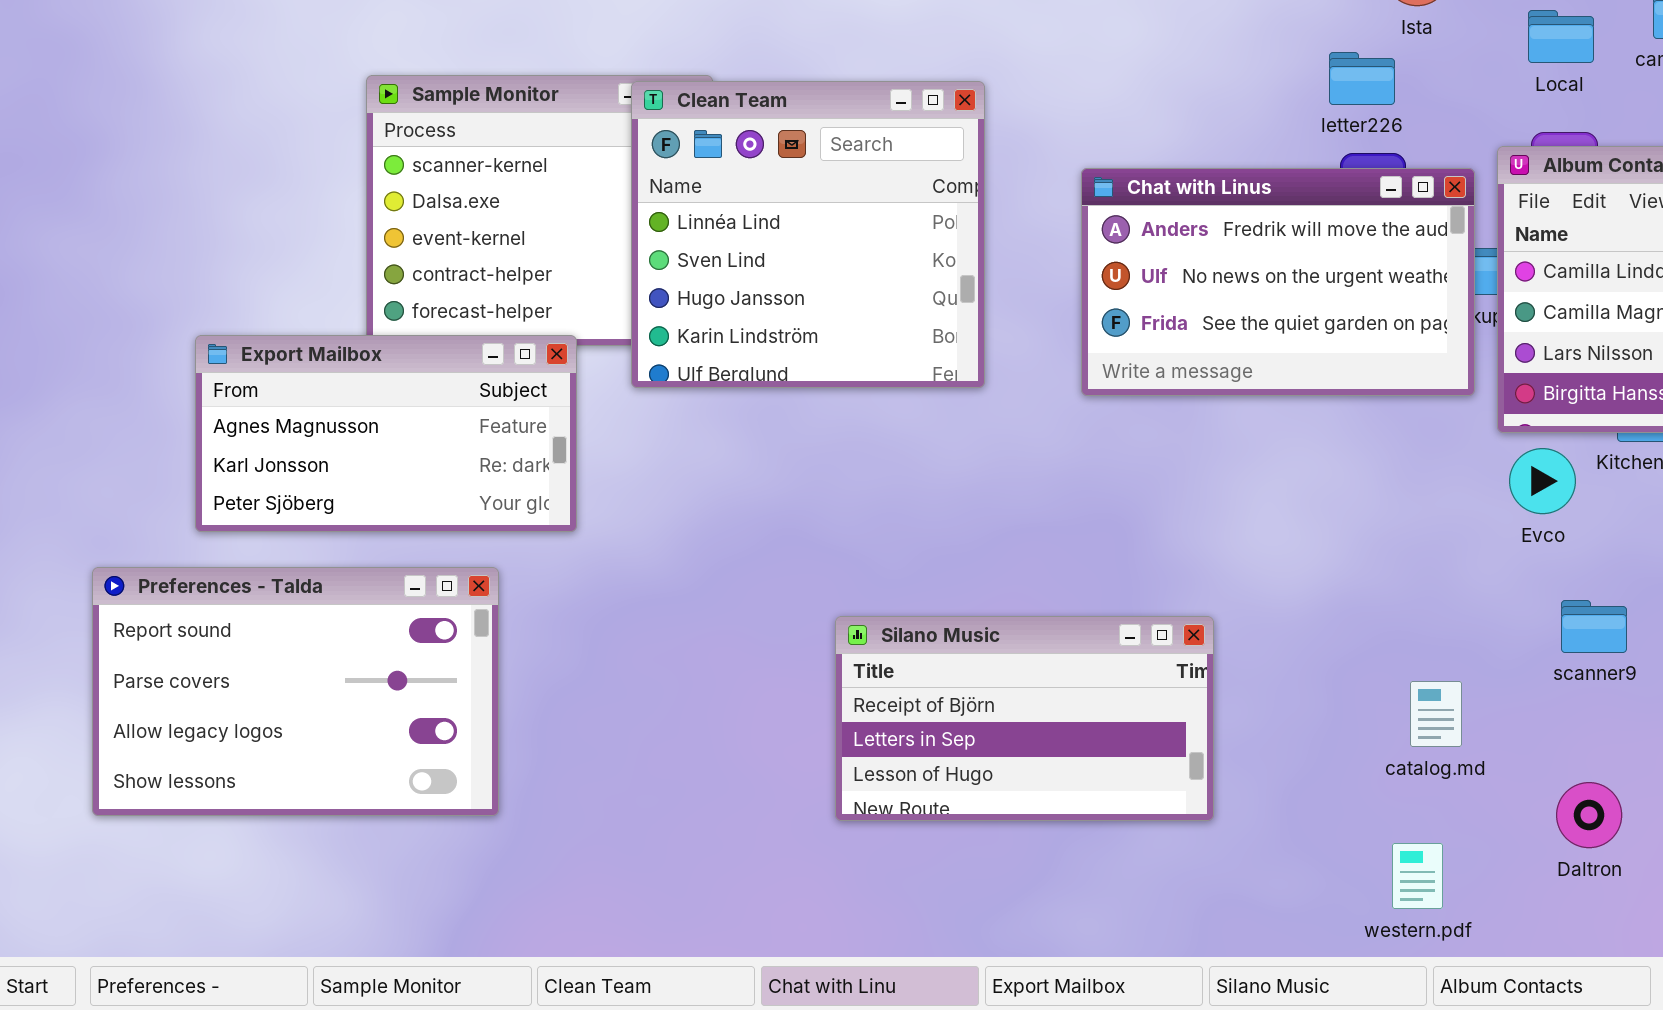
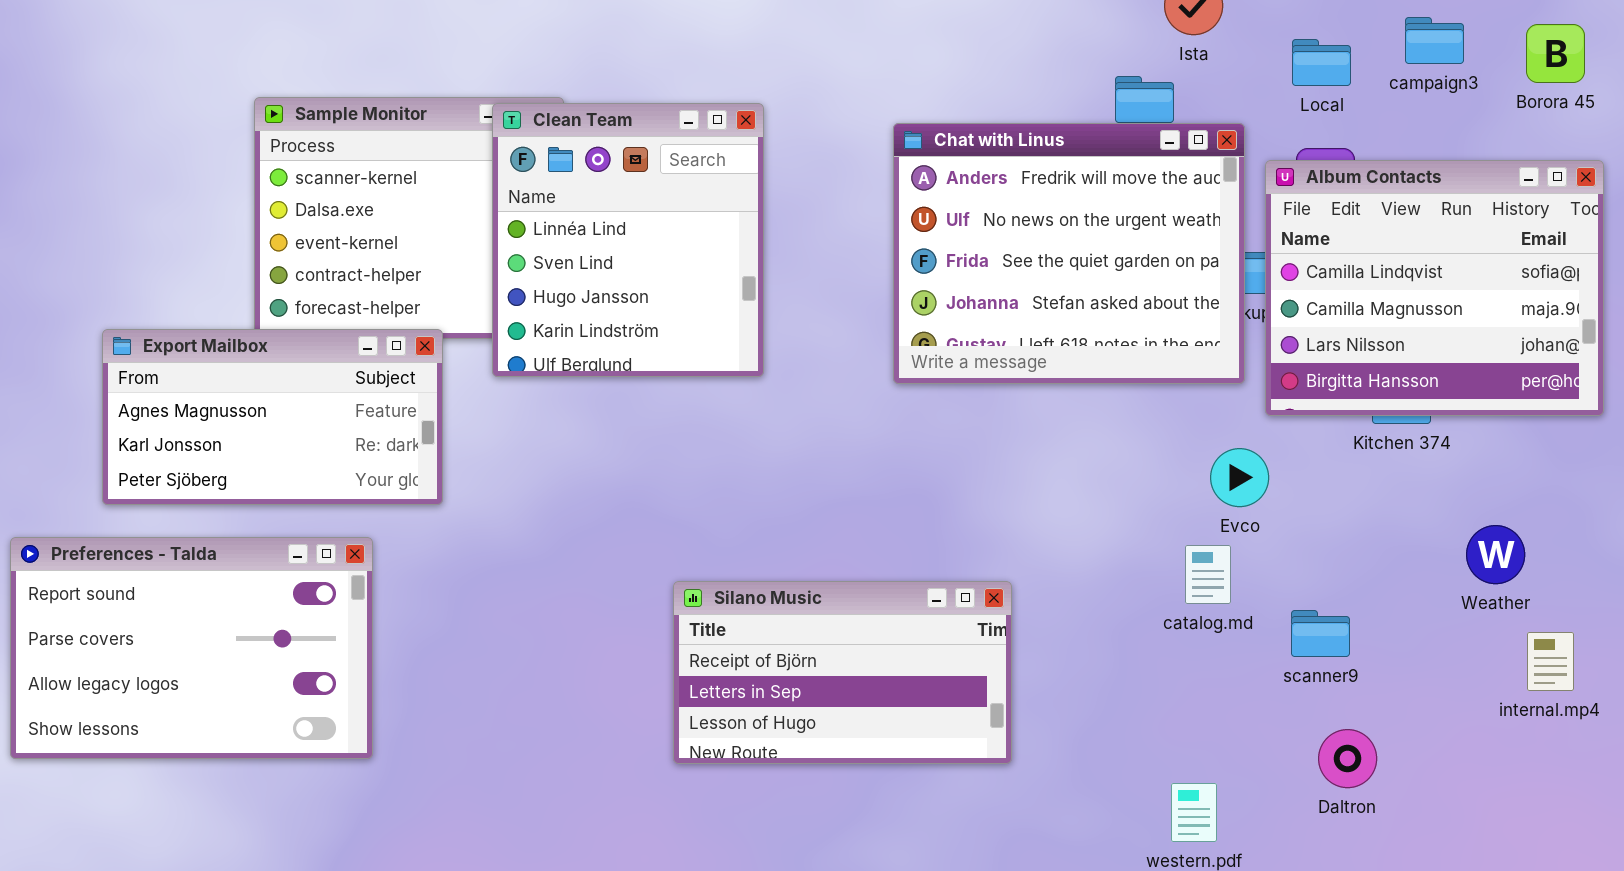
Clean Team: [631,81,985,388] -> [492,103,764,377], resized
Chat with Linus: [1081,168,1475,396] -> [893,123,1245,384], resized
Evco: [1509,448,1576,514] -> [1210,448,1269,507], moved
scanner9: [1561,600,1627,653] -> [1291,610,1350,657], moved
catalog.md: [1410,681,1462,747] -> [1185,545,1231,604], moved

